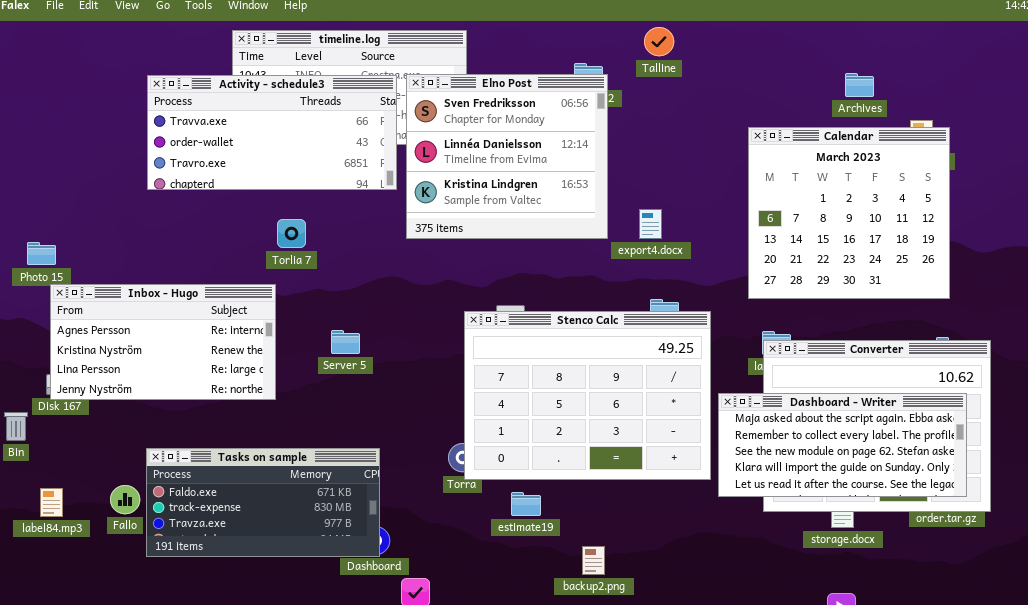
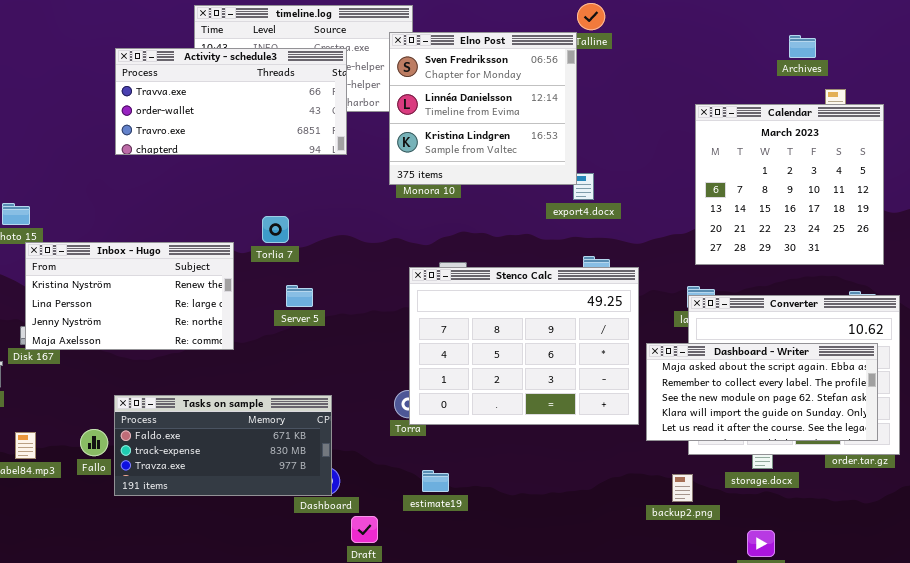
Archives: [845,73,874,97] -> [789,35,816,58], moved
Elno Post: [406,74,608,239] -> [389,32,577,185], moved
Calendar: [748,127,950,299] -> [695,104,884,265], moved
Torlia 7: [277,219,306,248] -> [262,216,289,243], moved
Inbox - Hugo: [50,284,276,400] -> [25,242,234,350], scrolled down 1 row
estimate19: [511,492,541,516] -> [422,470,449,492], moved
backup2.png: [582,546,605,575] -> [672,474,693,502], moved

